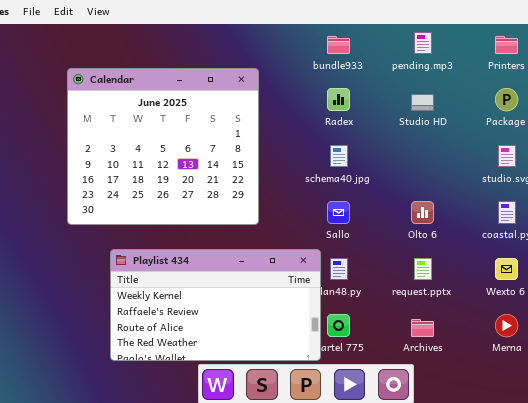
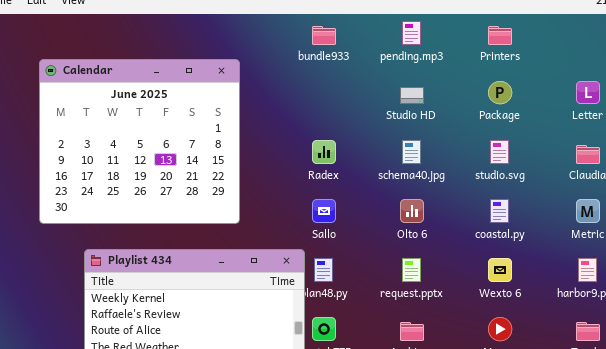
Radex: [327,88,350,111] -> [312,140,336,164], moved
schema40.jpg: [330,145,348,167] -> [402,140,421,164], moved

